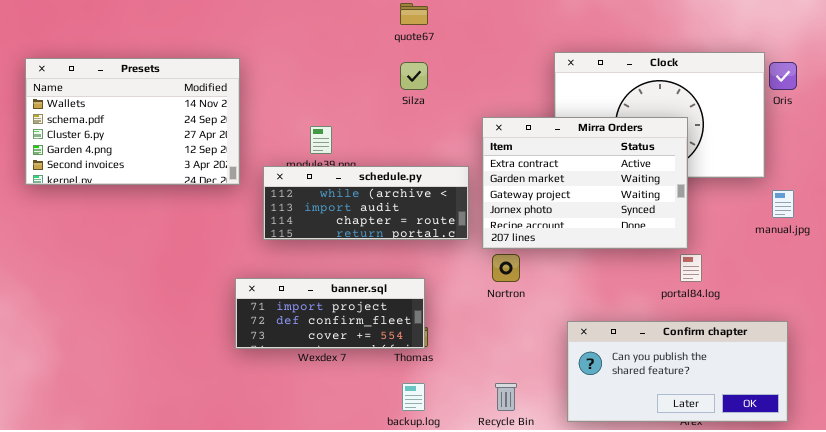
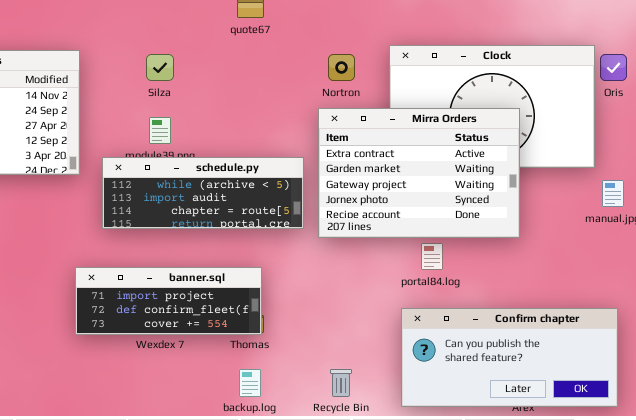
Silza: [400,62,428,90] -> [146,54,174,81], moved
Nortron: [492,254,520,282] -> [328,54,355,81], moved
portal84.log: [680,254,702,282] -> [421,243,443,270], moved

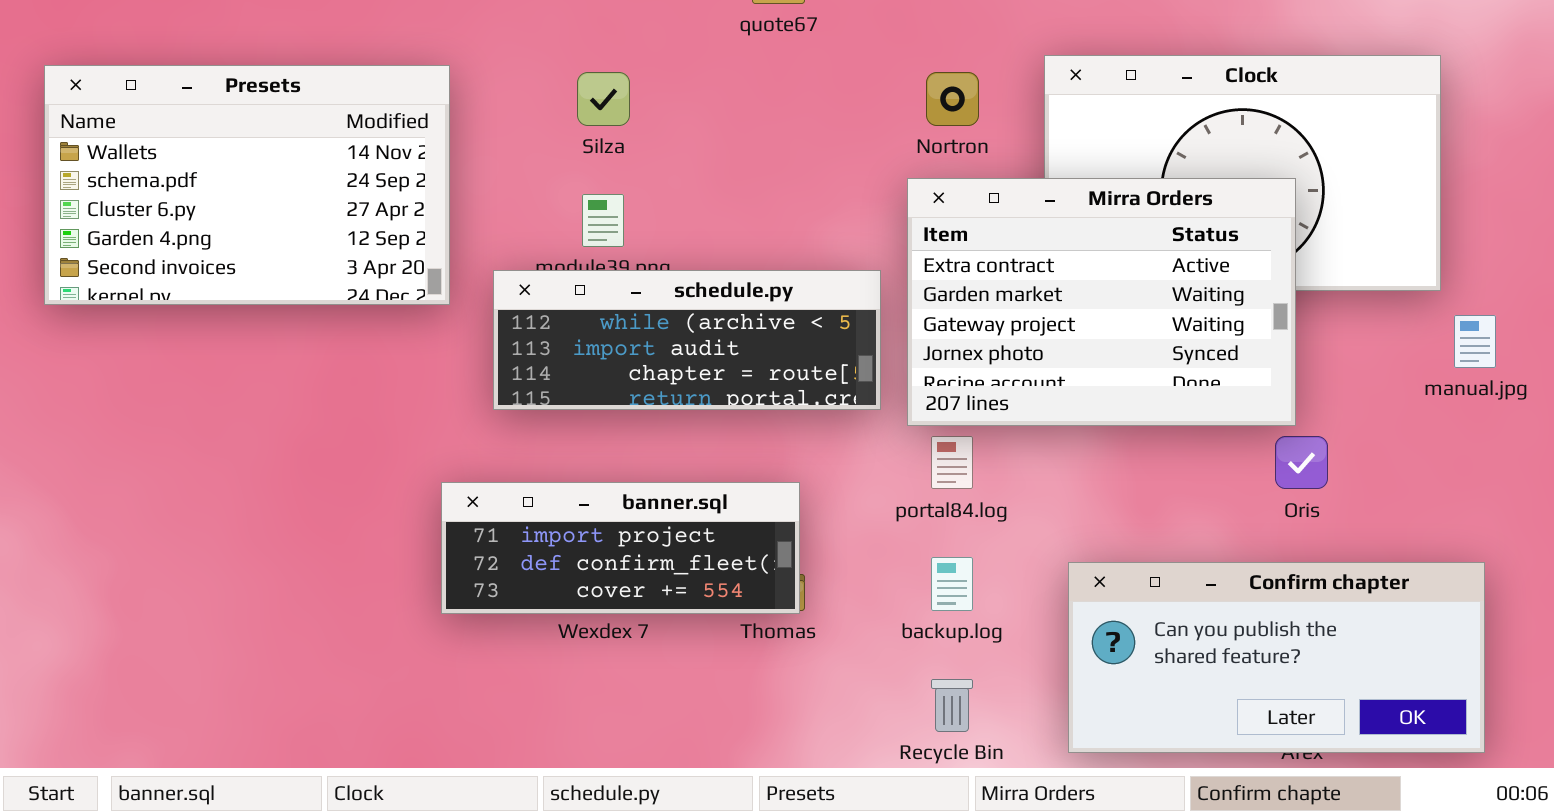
Oris: [600,54,627,81] -> [1275,436,1328,489], moved
portal84.log: [421,243,443,270] -> [931,436,973,489], moved
backup.log: [239,369,261,397] -> [931,557,973,611], moved

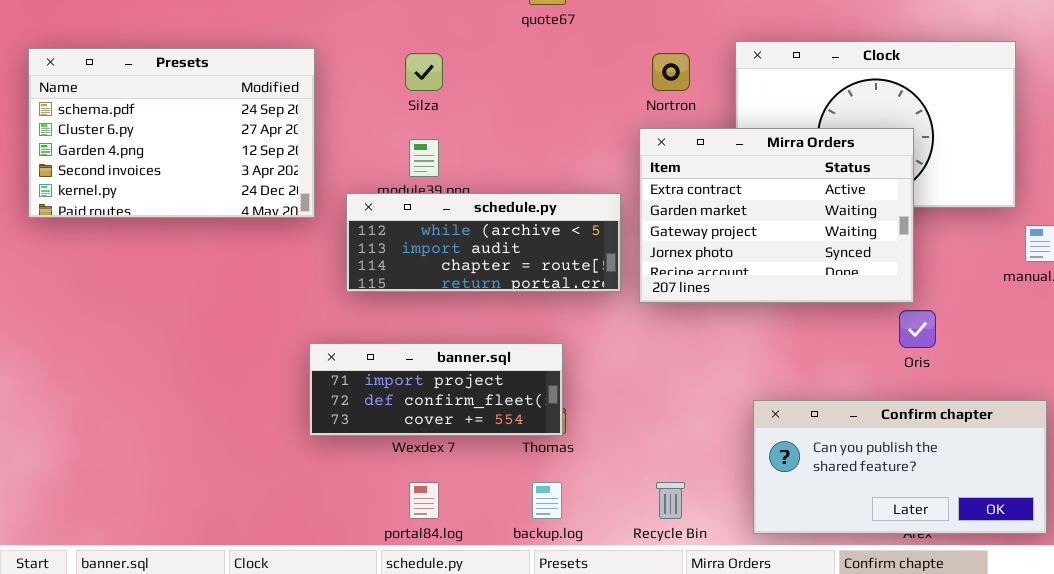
Presets: [44,65,450,305] -> [28,48,315,218], scrolled down 1 row
portal84.log: [931,436,973,489] -> [409,482,439,519], moved
backup.log: [931,557,973,611] -> [532,482,562,519], moved

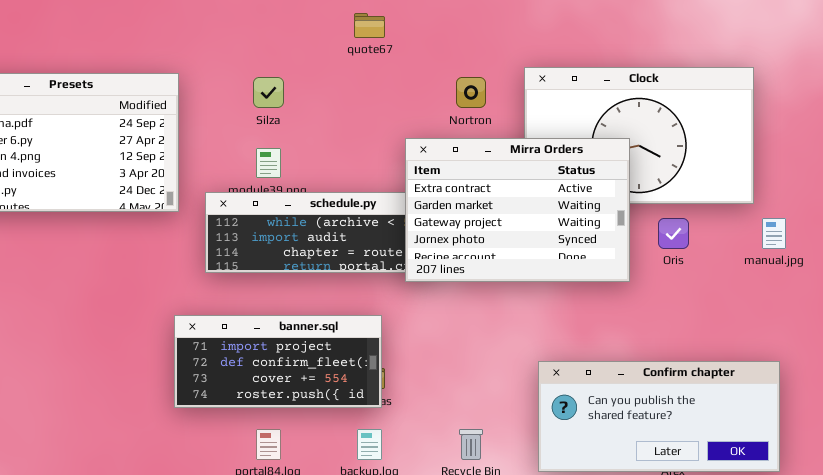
Mirra Orders: [639,128,914,303] -> [405,138,630,282], moved
Oris: [899,310,936,348] -> [658,218,689,249], moved
banner.sql: [309,343,563,436] -> [174,315,382,408], resized

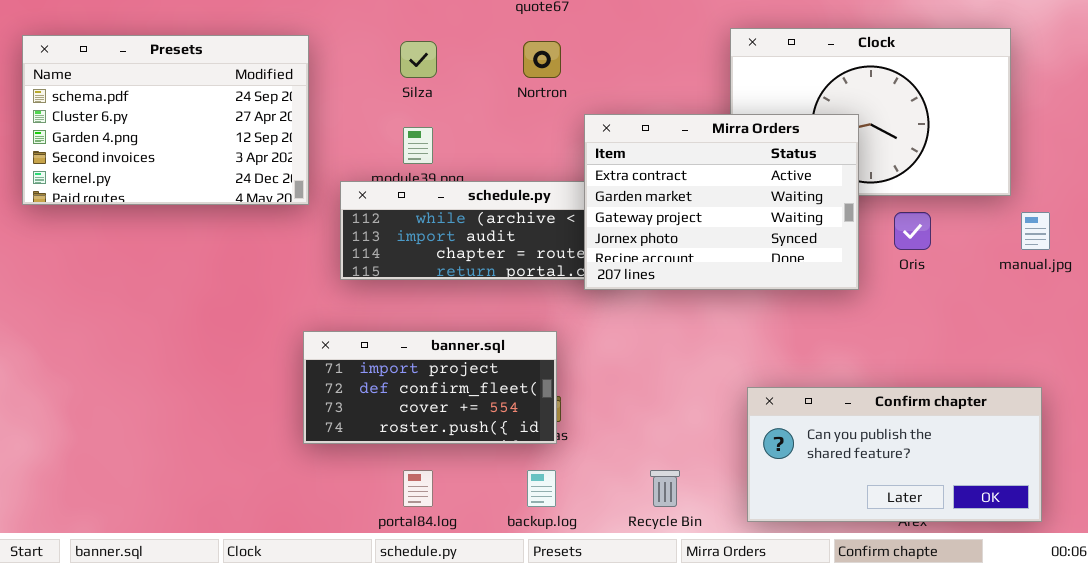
Nortron: [456,77,486,108] -> [523,41,561,78], moved

